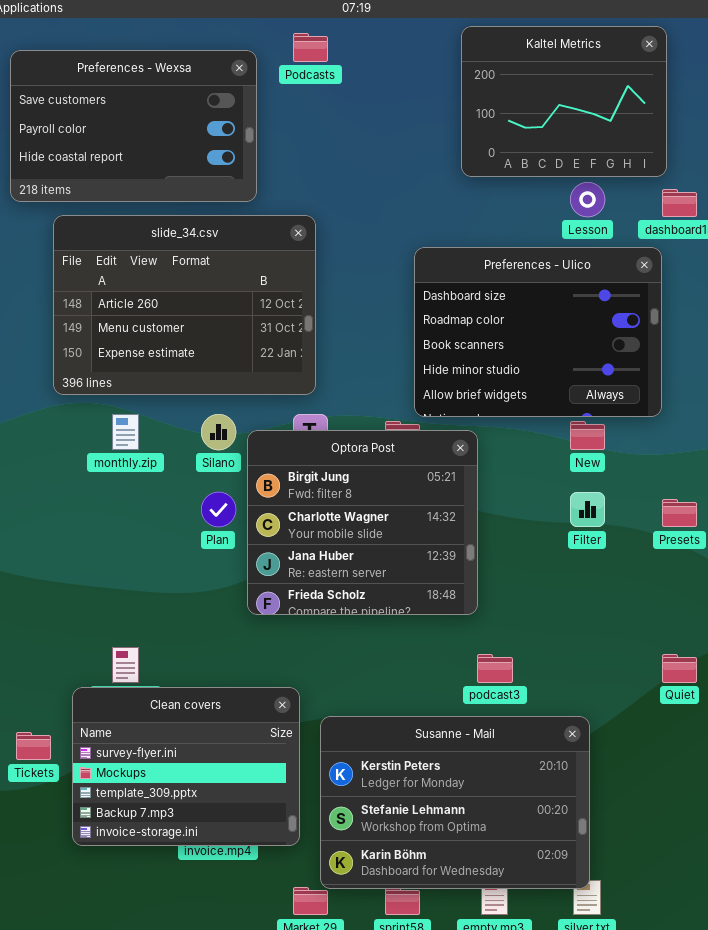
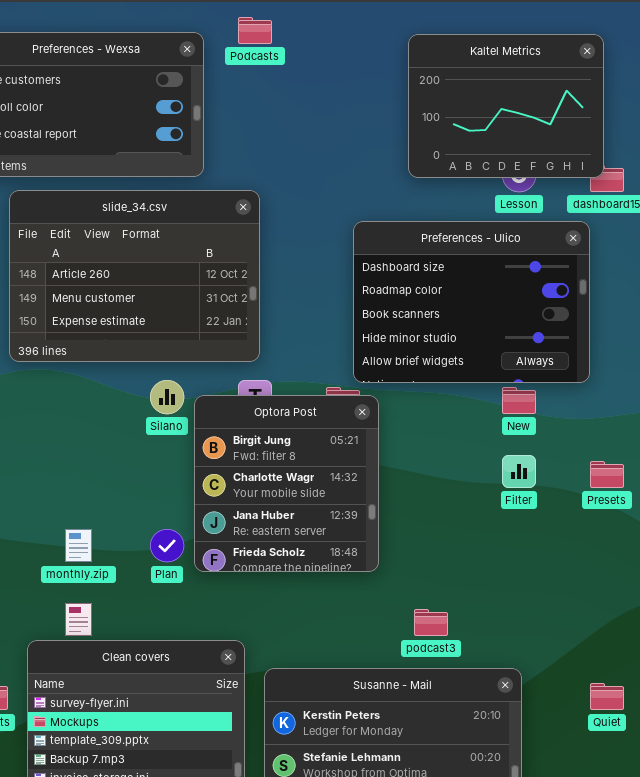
Kaltel Metrics: [461,26,667,177] -> [408,34,604,178], moved
monthly.zip: [112,414,139,450] -> [65,529,92,562], moved
Optora Post: [247,430,478,615] -> [194,395,379,572], resized
Plan: [201,492,236,527] -> [150,529,184,562], moved
Quiet: [662,654,697,683] -> [590,683,624,710], moved

